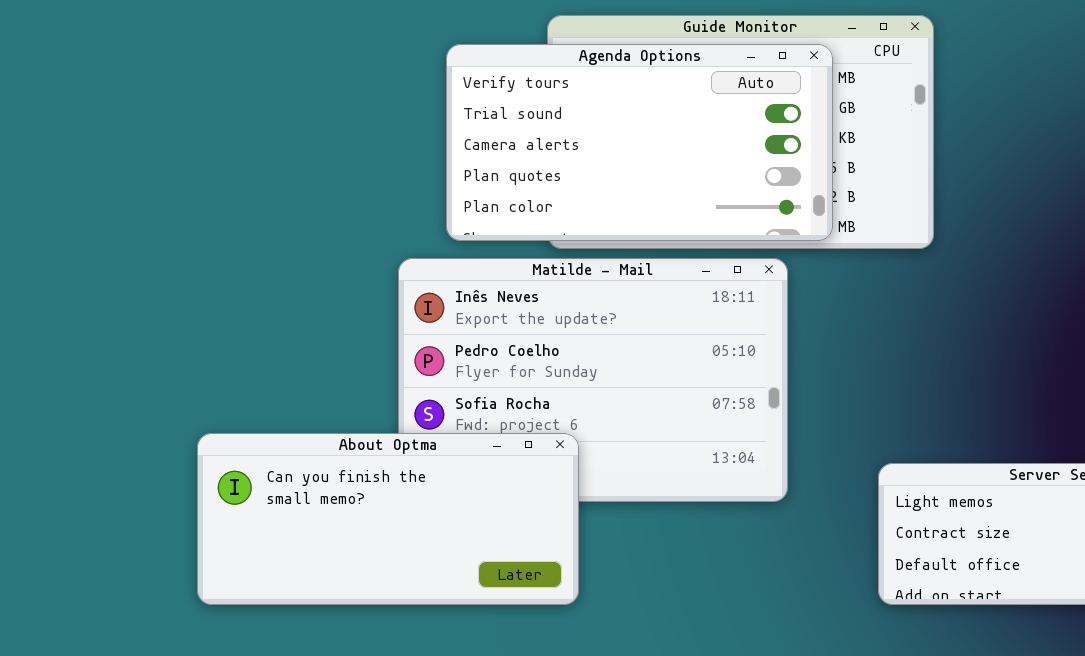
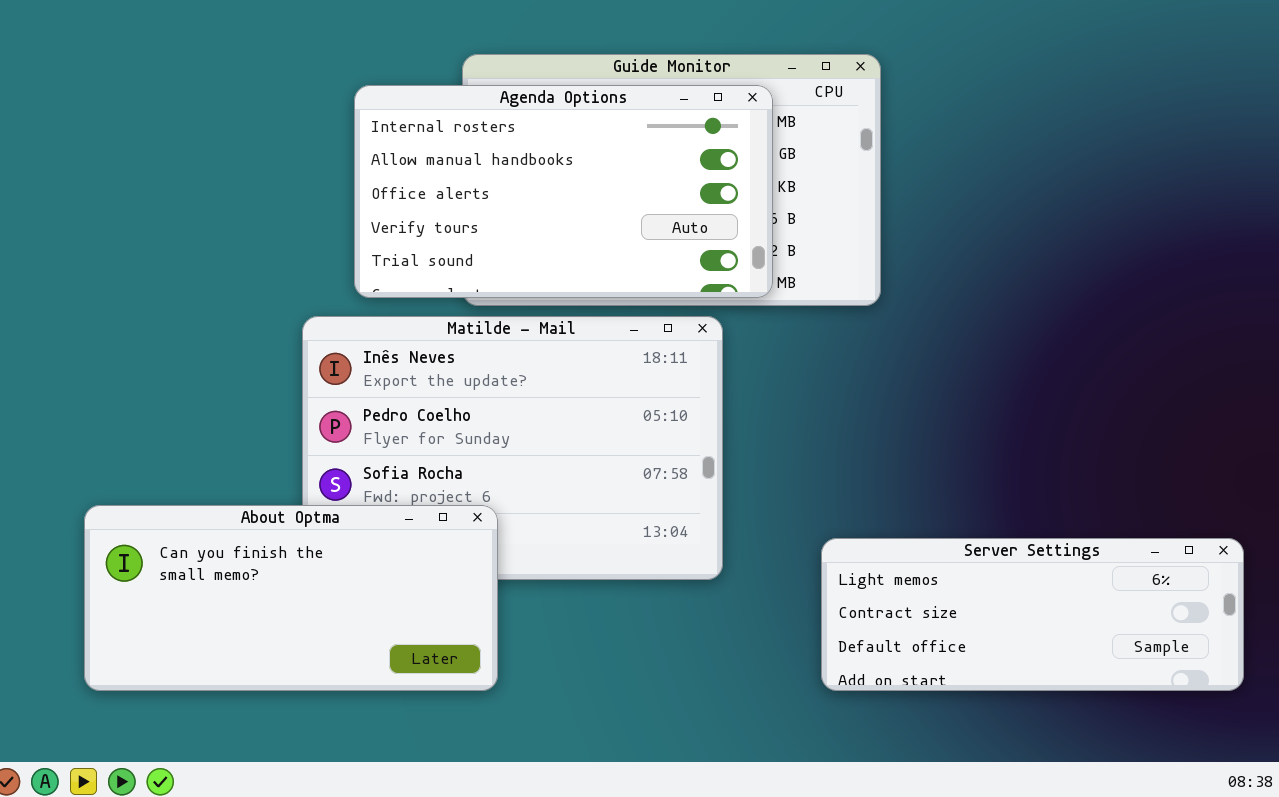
Agenda Options: [446,44,833,241] -> [354,85,773,298], scrolled up 3 rows

